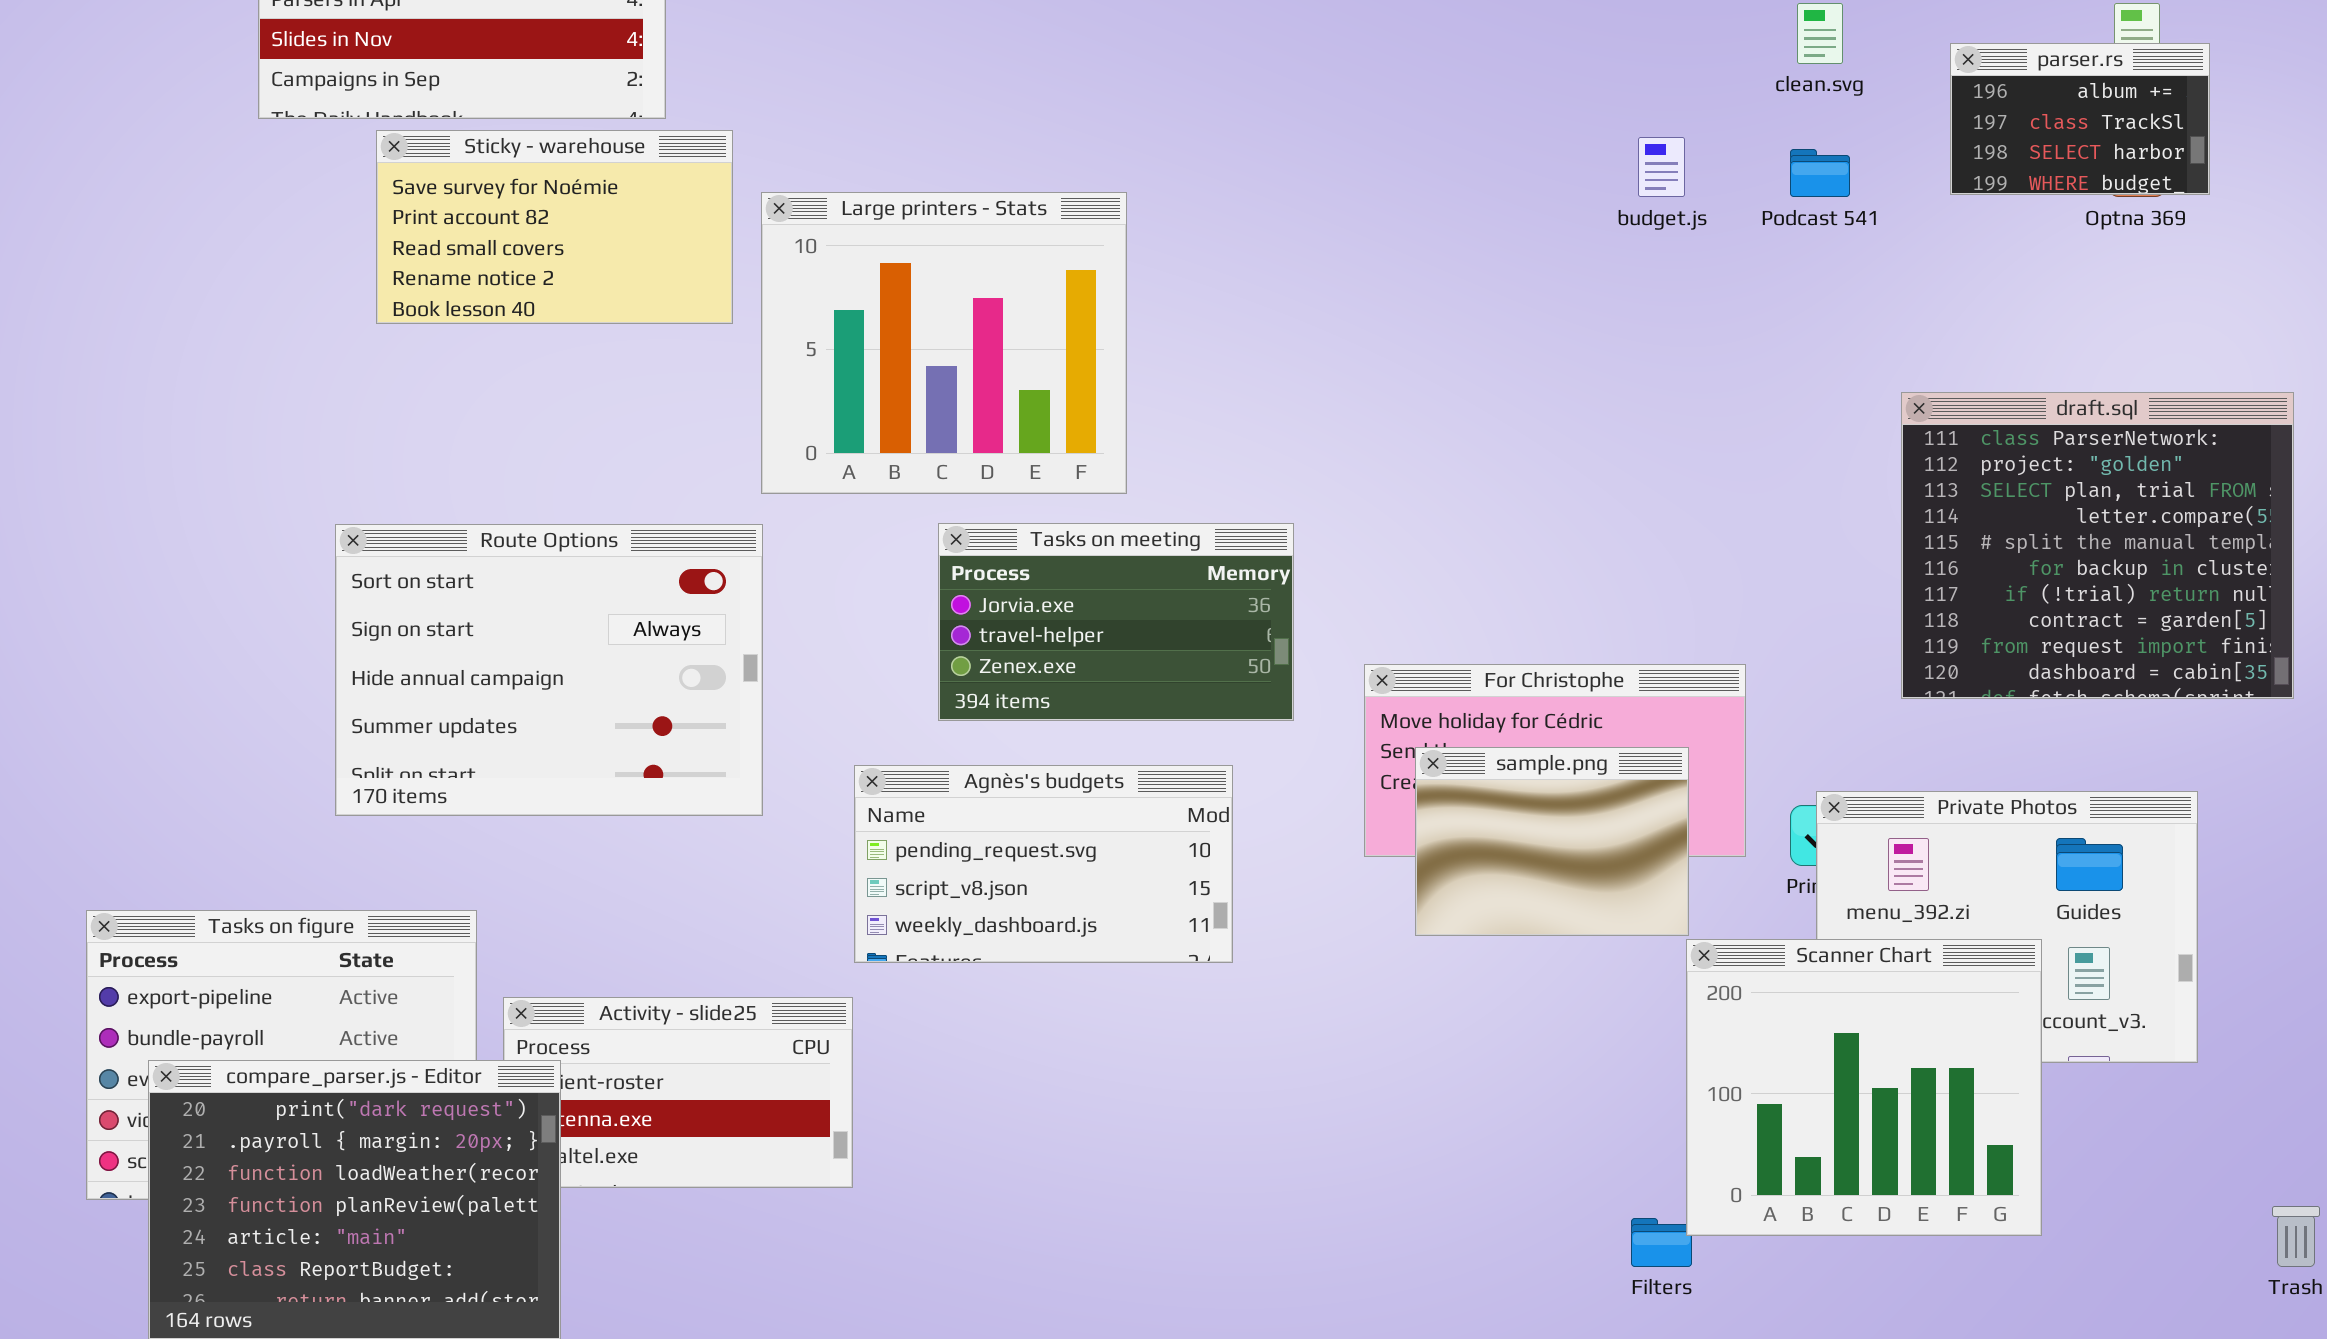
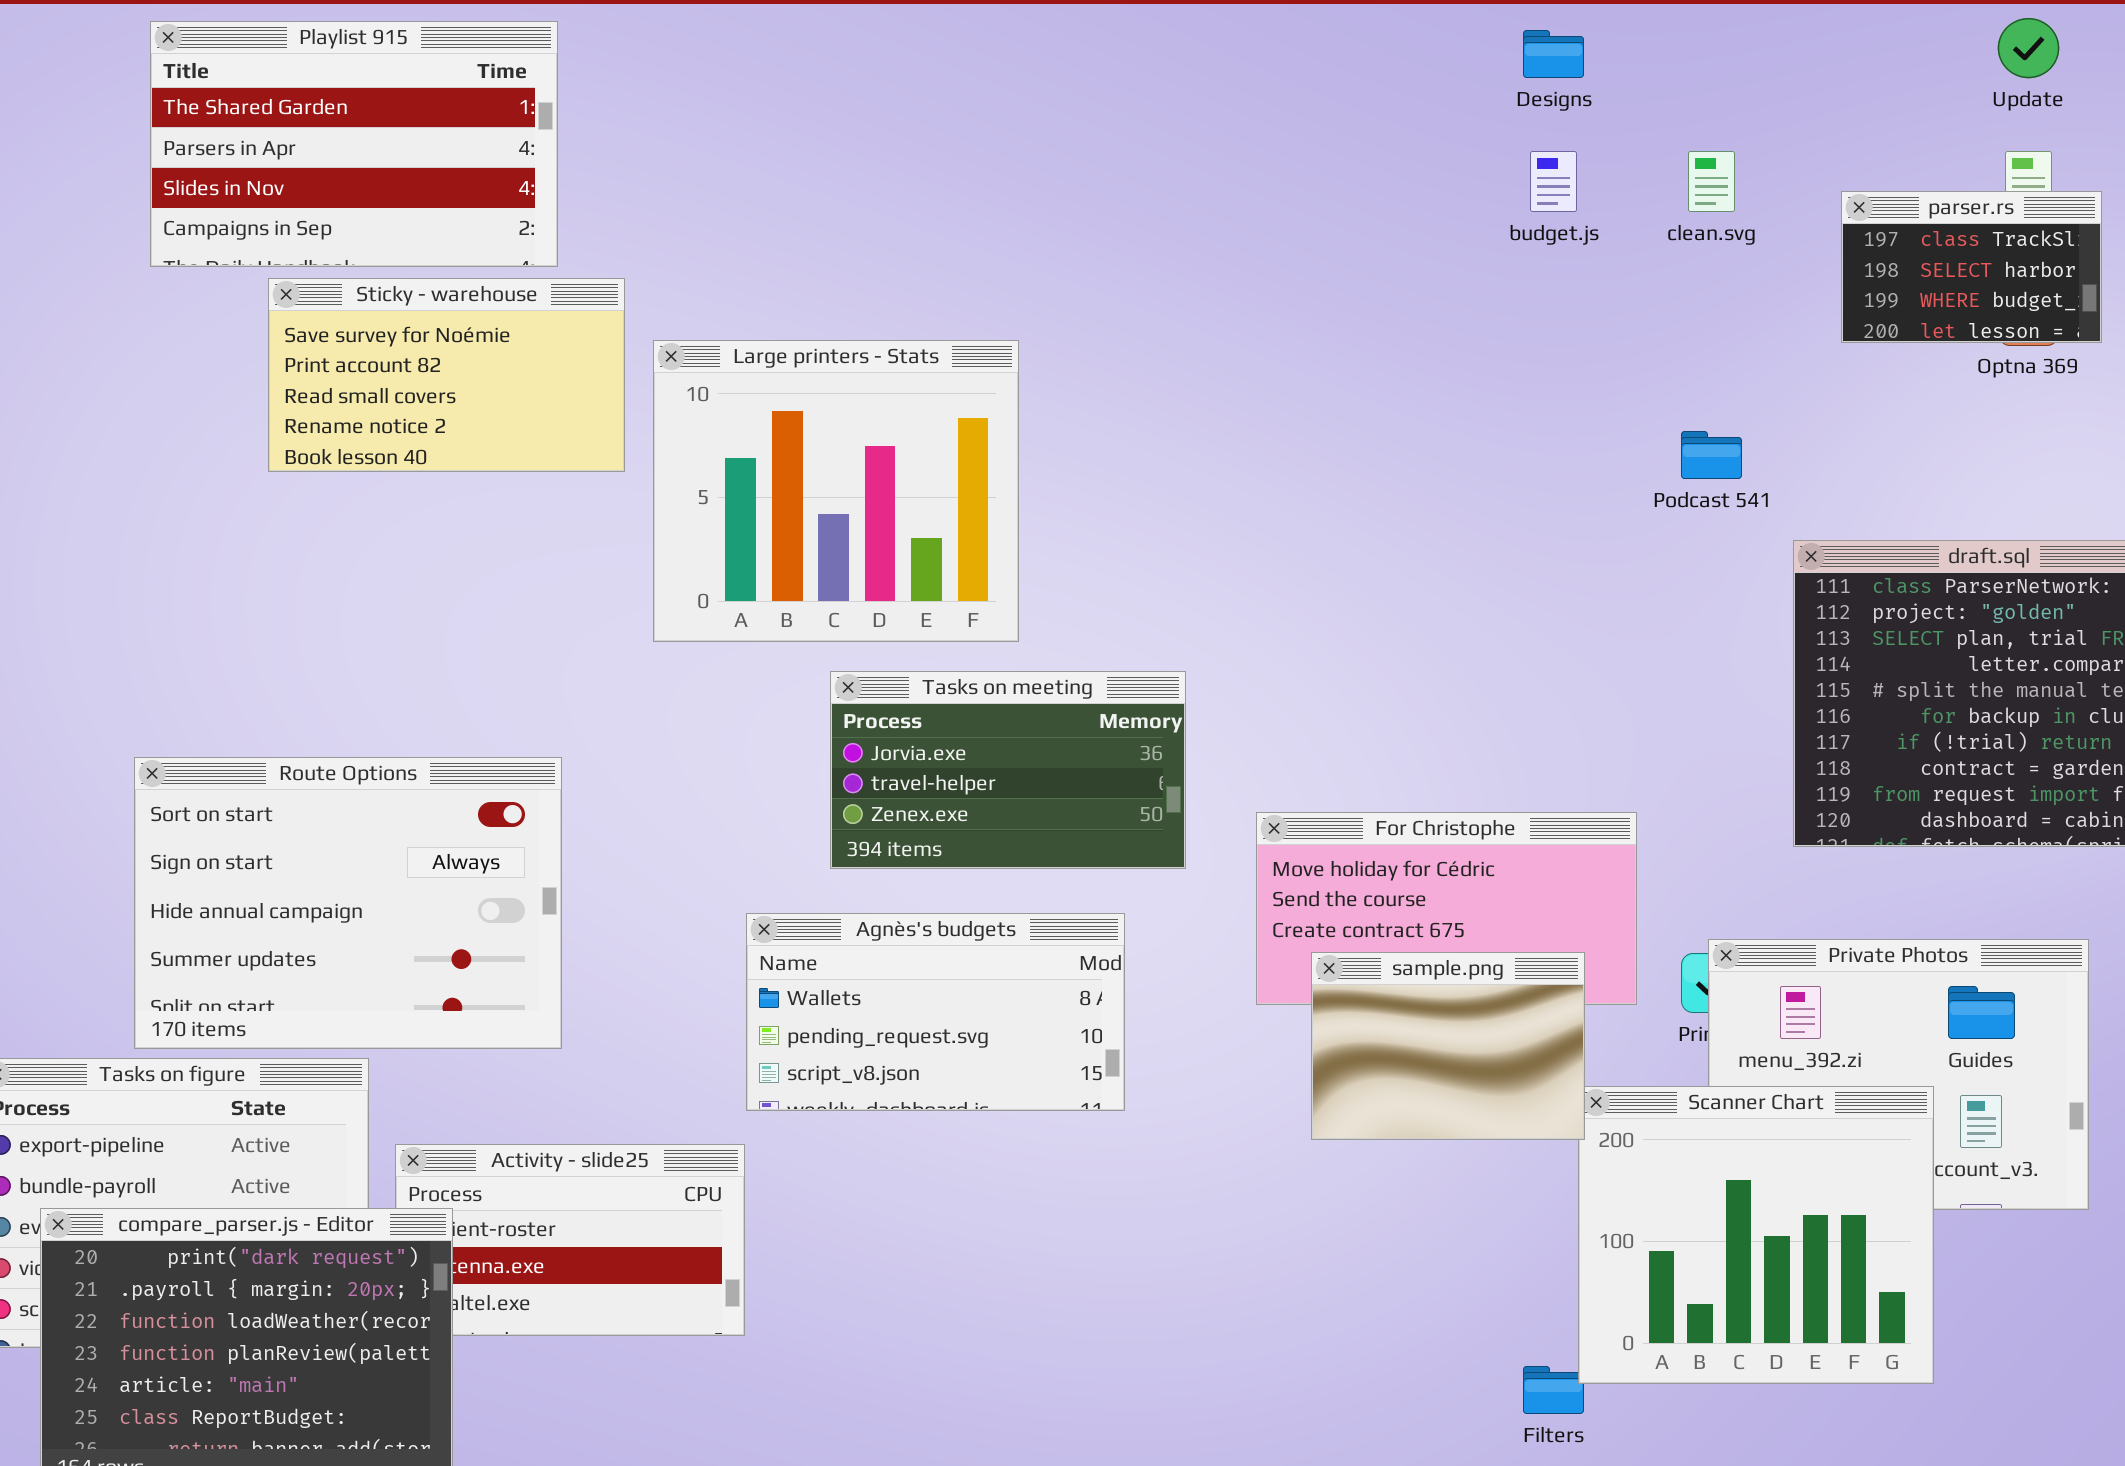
parser.rs: [1950,43,2210,195] -> [1841,191,2102,343], scrolled down 1 row
budget.js: [1638,137,1685,197] -> [1530,151,1577,212], moved
Podcast 541: [1790,149,1850,197] -> [1681,431,1742,479], moved
Route Options: [335,524,763,816] -> [134,757,562,1049], moved
sample.png: [1415,747,1689,936] -> [1311,952,1585,1140], moved
Agnès's budgets: [854,765,1233,963] -> [746,913,1125,1111], scrolled up 1 row

